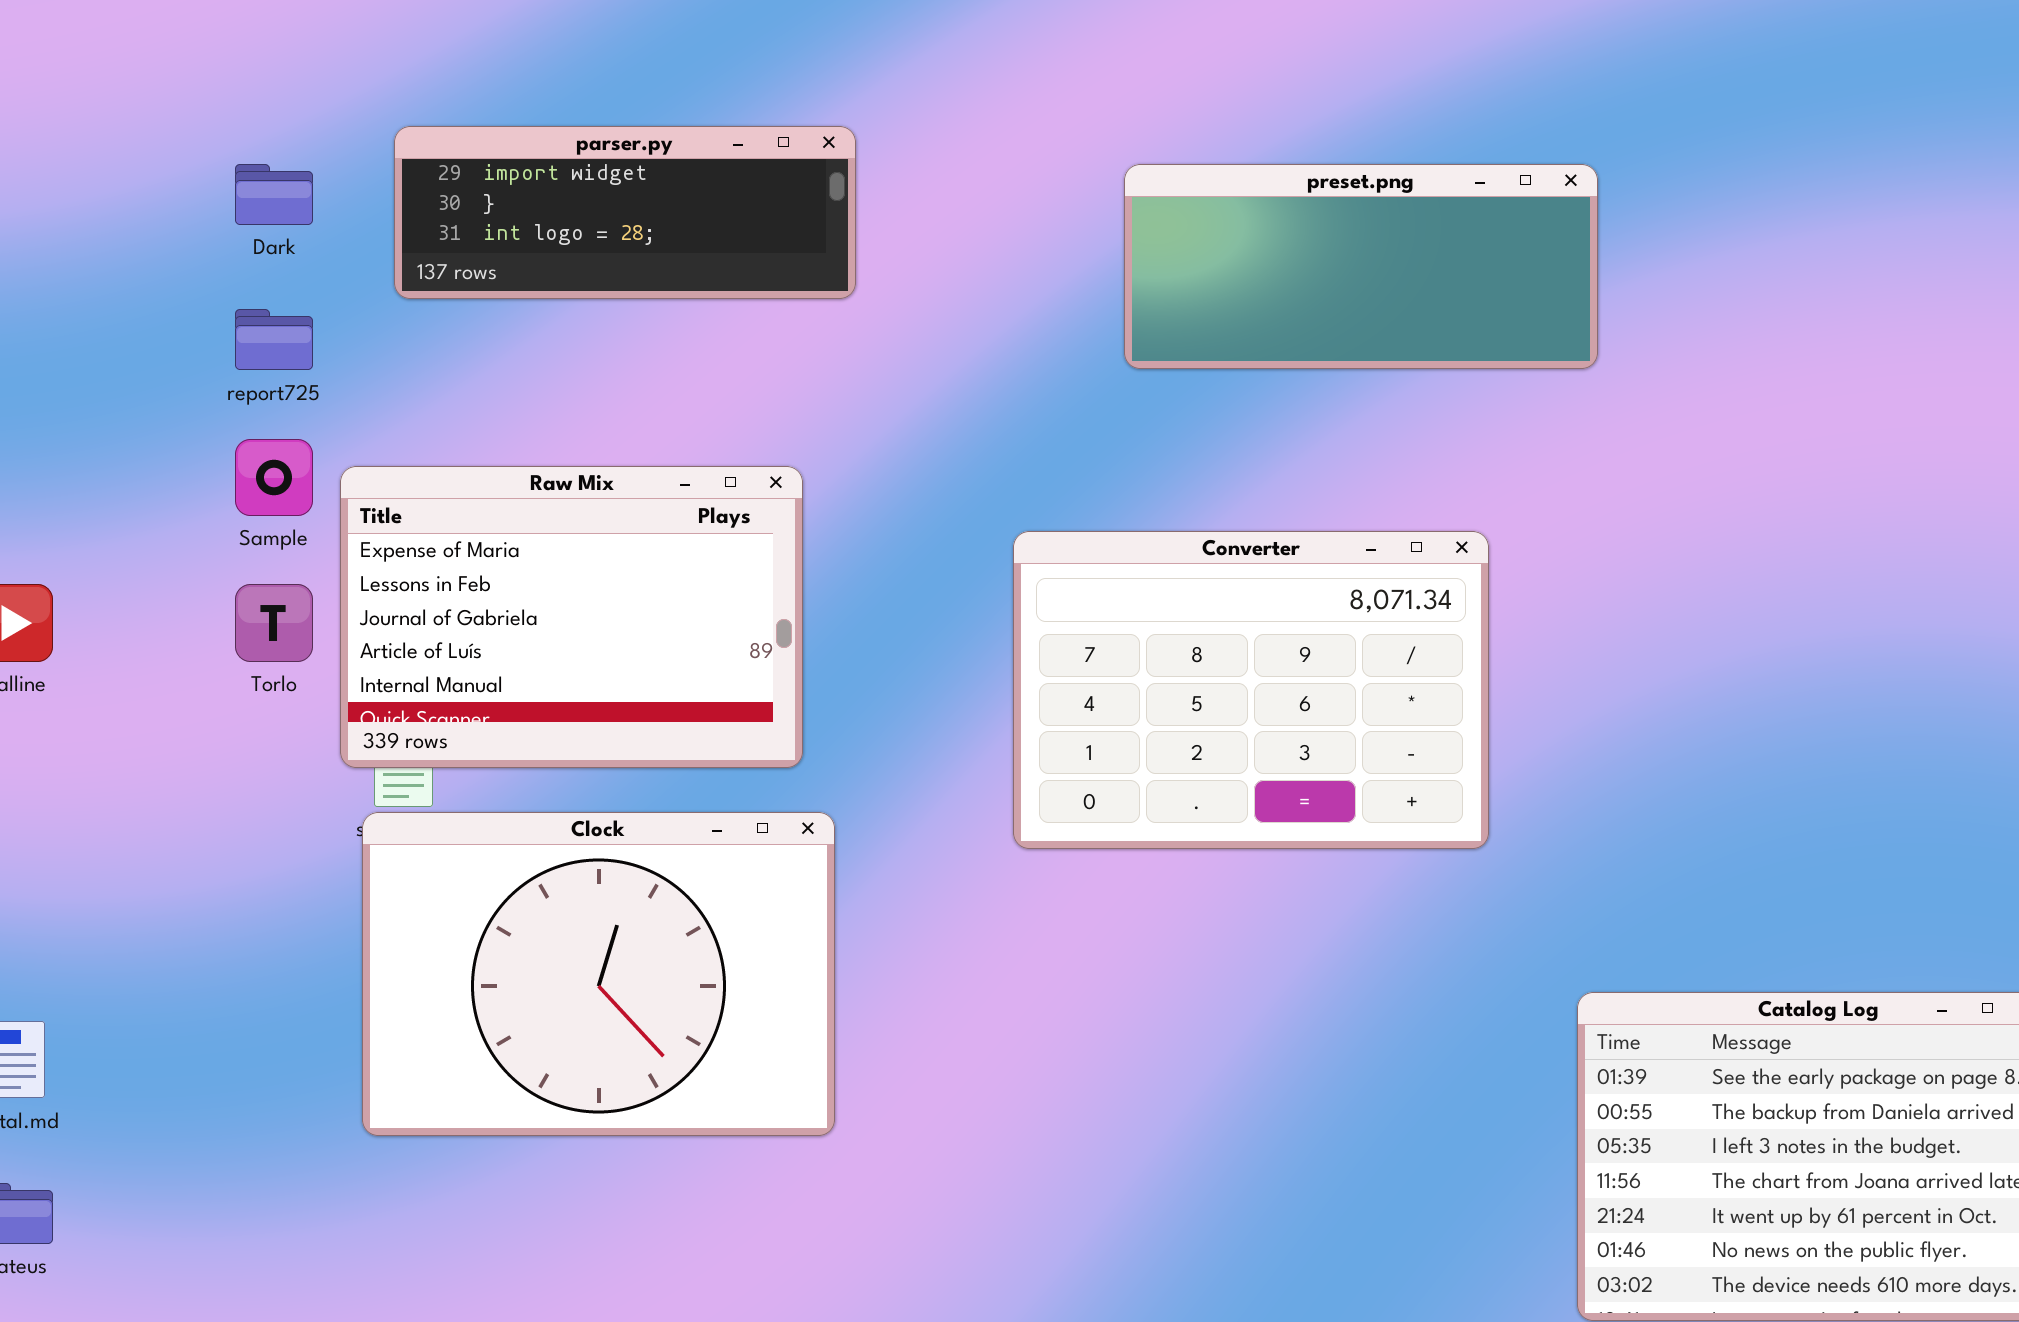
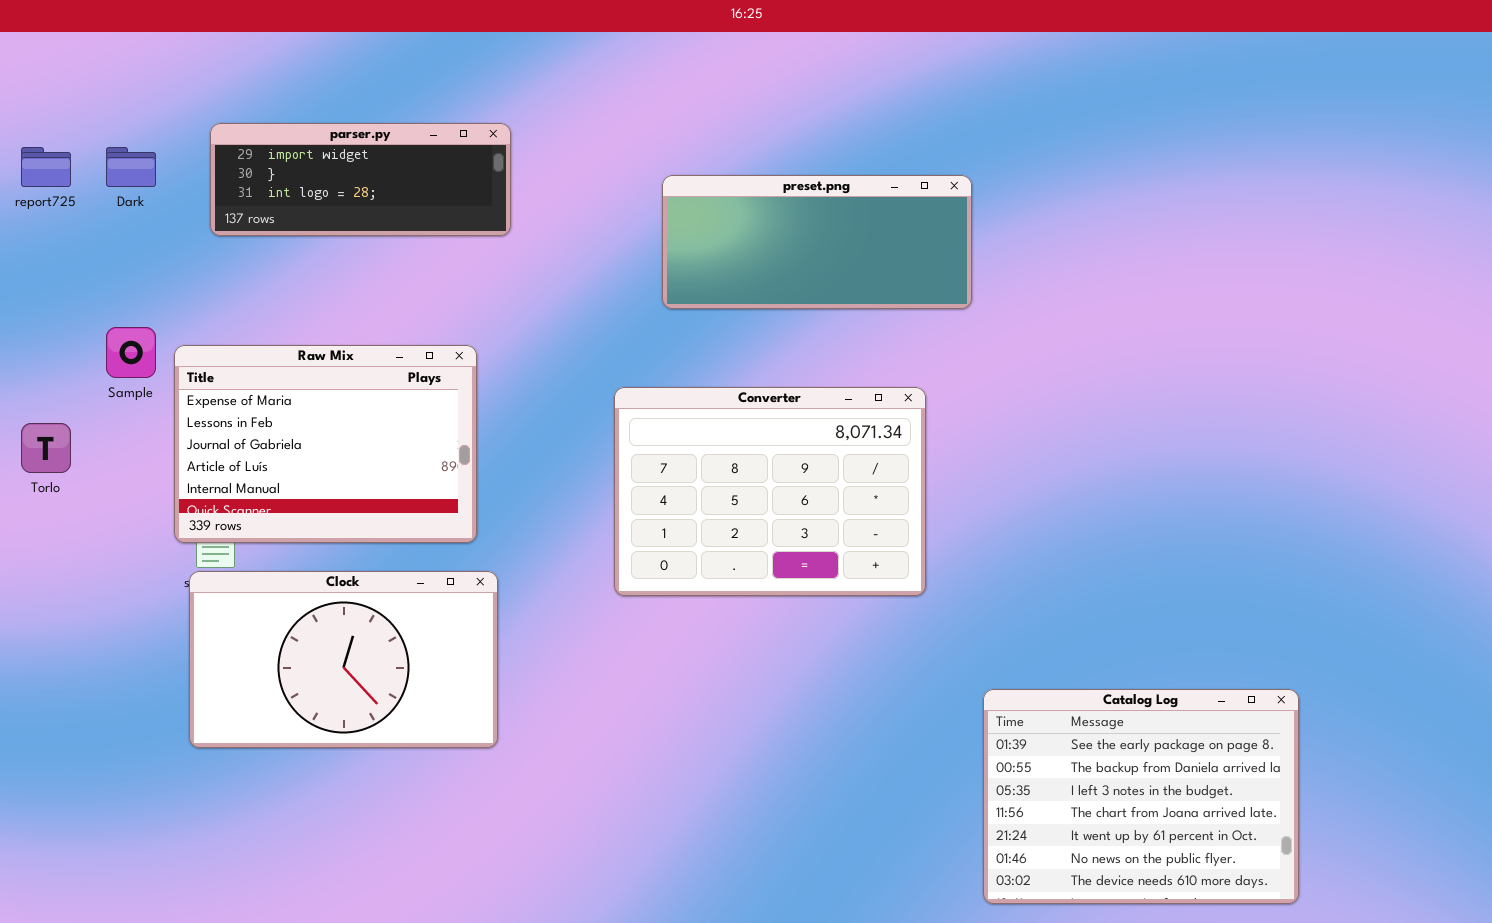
preset.png: [1124,164,1598,369] -> [662,175,972,309], moved
report725: [235,309,313,370] -> [21,147,71,187], moved
Torlo: [235,584,313,662] -> [21,423,71,473], moved
Clock: [362,812,835,1136] -> [189,571,498,748], resized

